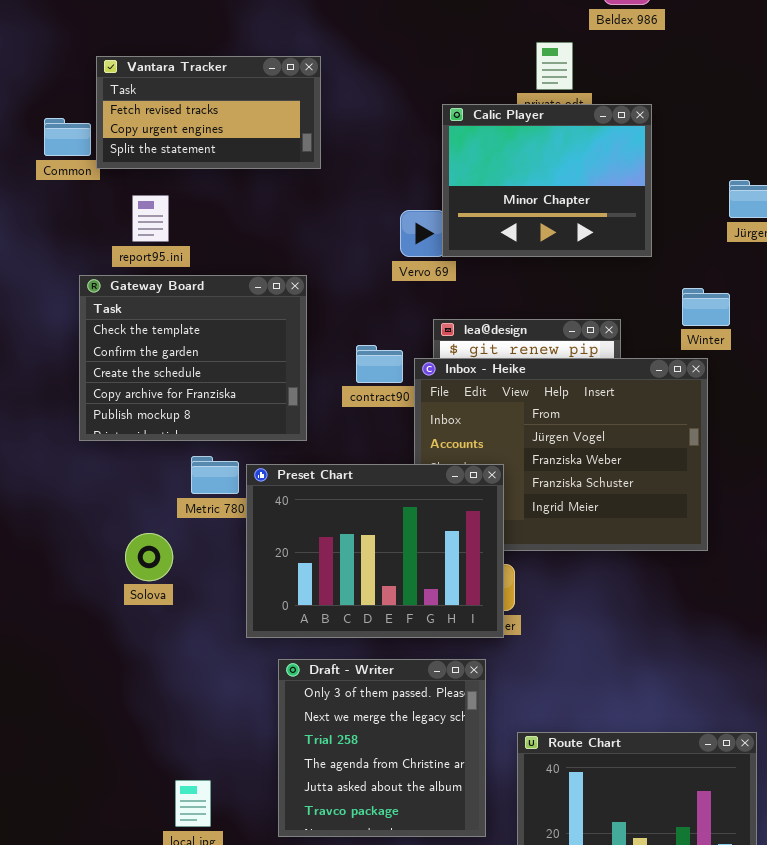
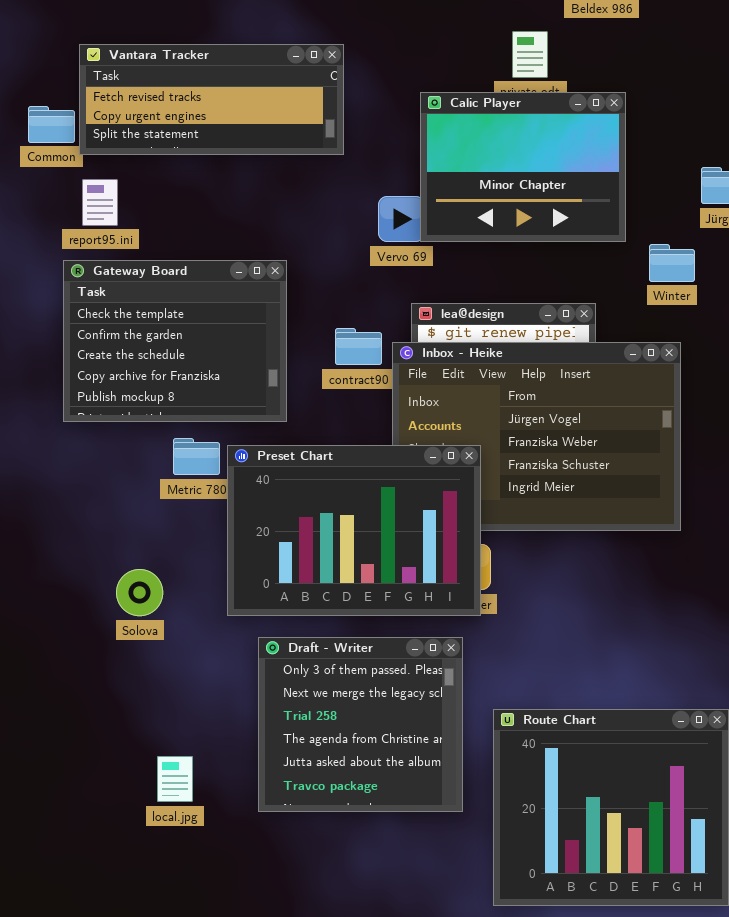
Vantara Tracker: [96,56,321,169] -> [79,44,344,155], resized
report95.ini: [132,195,169,242] -> [82,179,118,226], moved
Winter: [682,288,730,326] -> [649,244,695,282], moved
Solova: [125,533,173,581] -> [116,569,163,616], moved

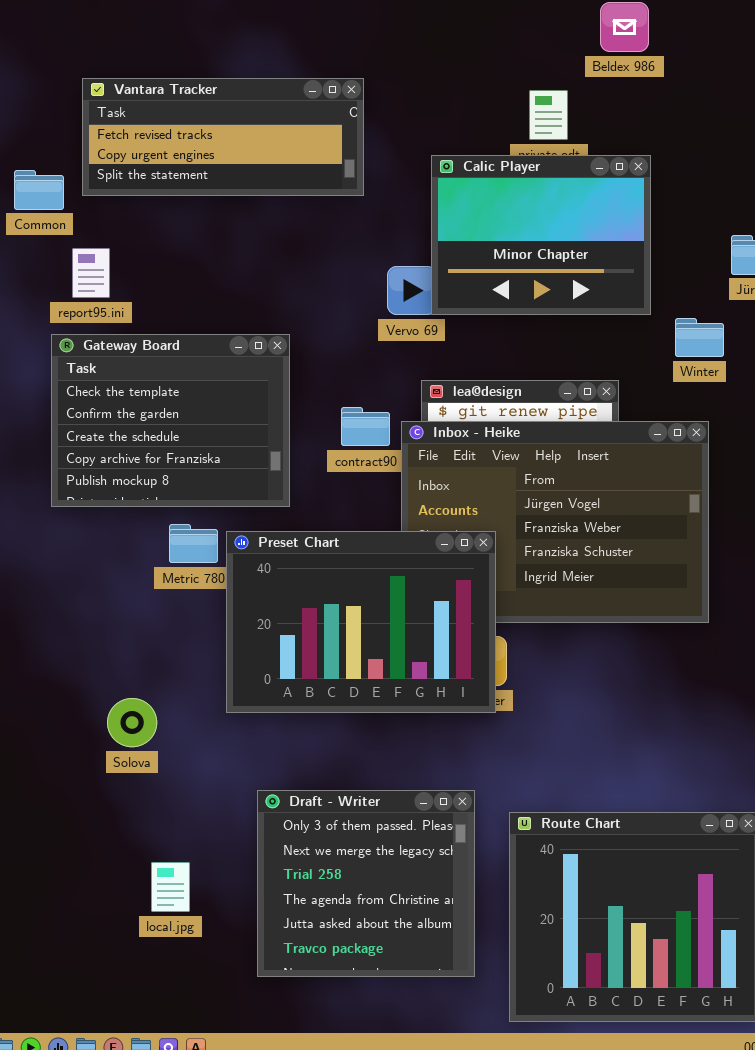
Vantara Tracker: [79,44,344,155] -> [82,78,364,196], moved
Solova: [116,569,163,616] -> [107,698,157,747], moved
Draft - Writer: [258,637,463,812] -> [257,790,475,977], moved

